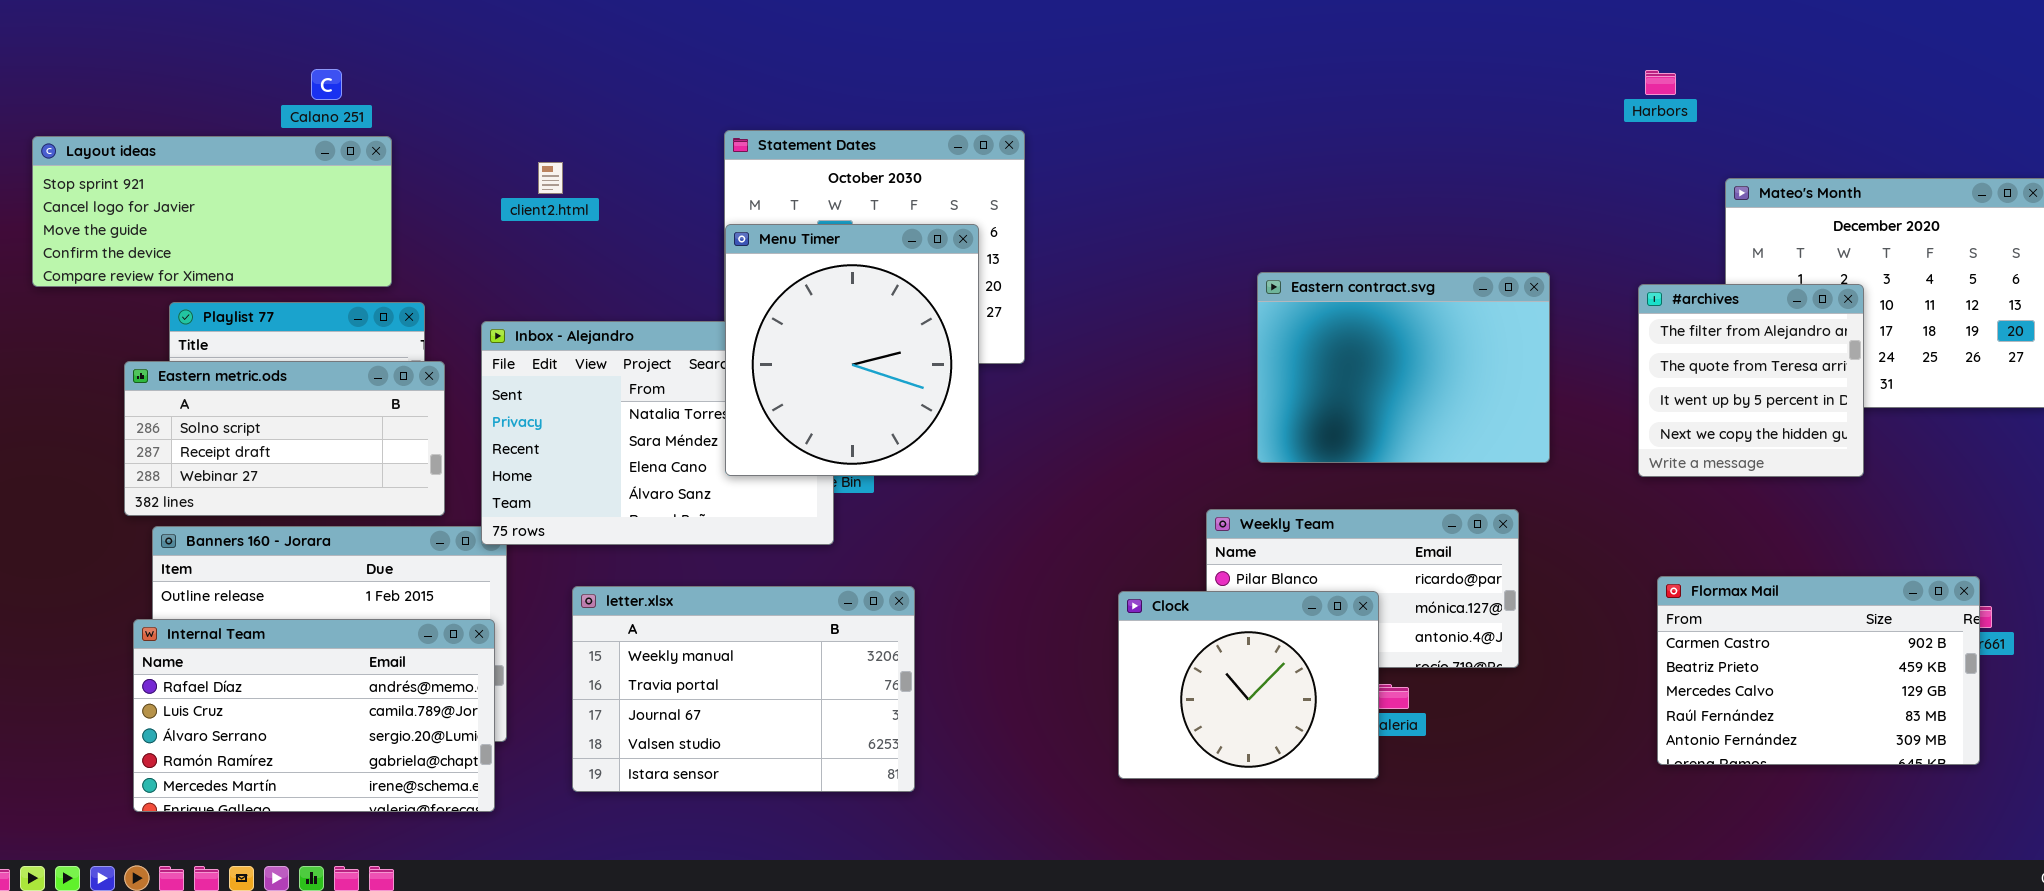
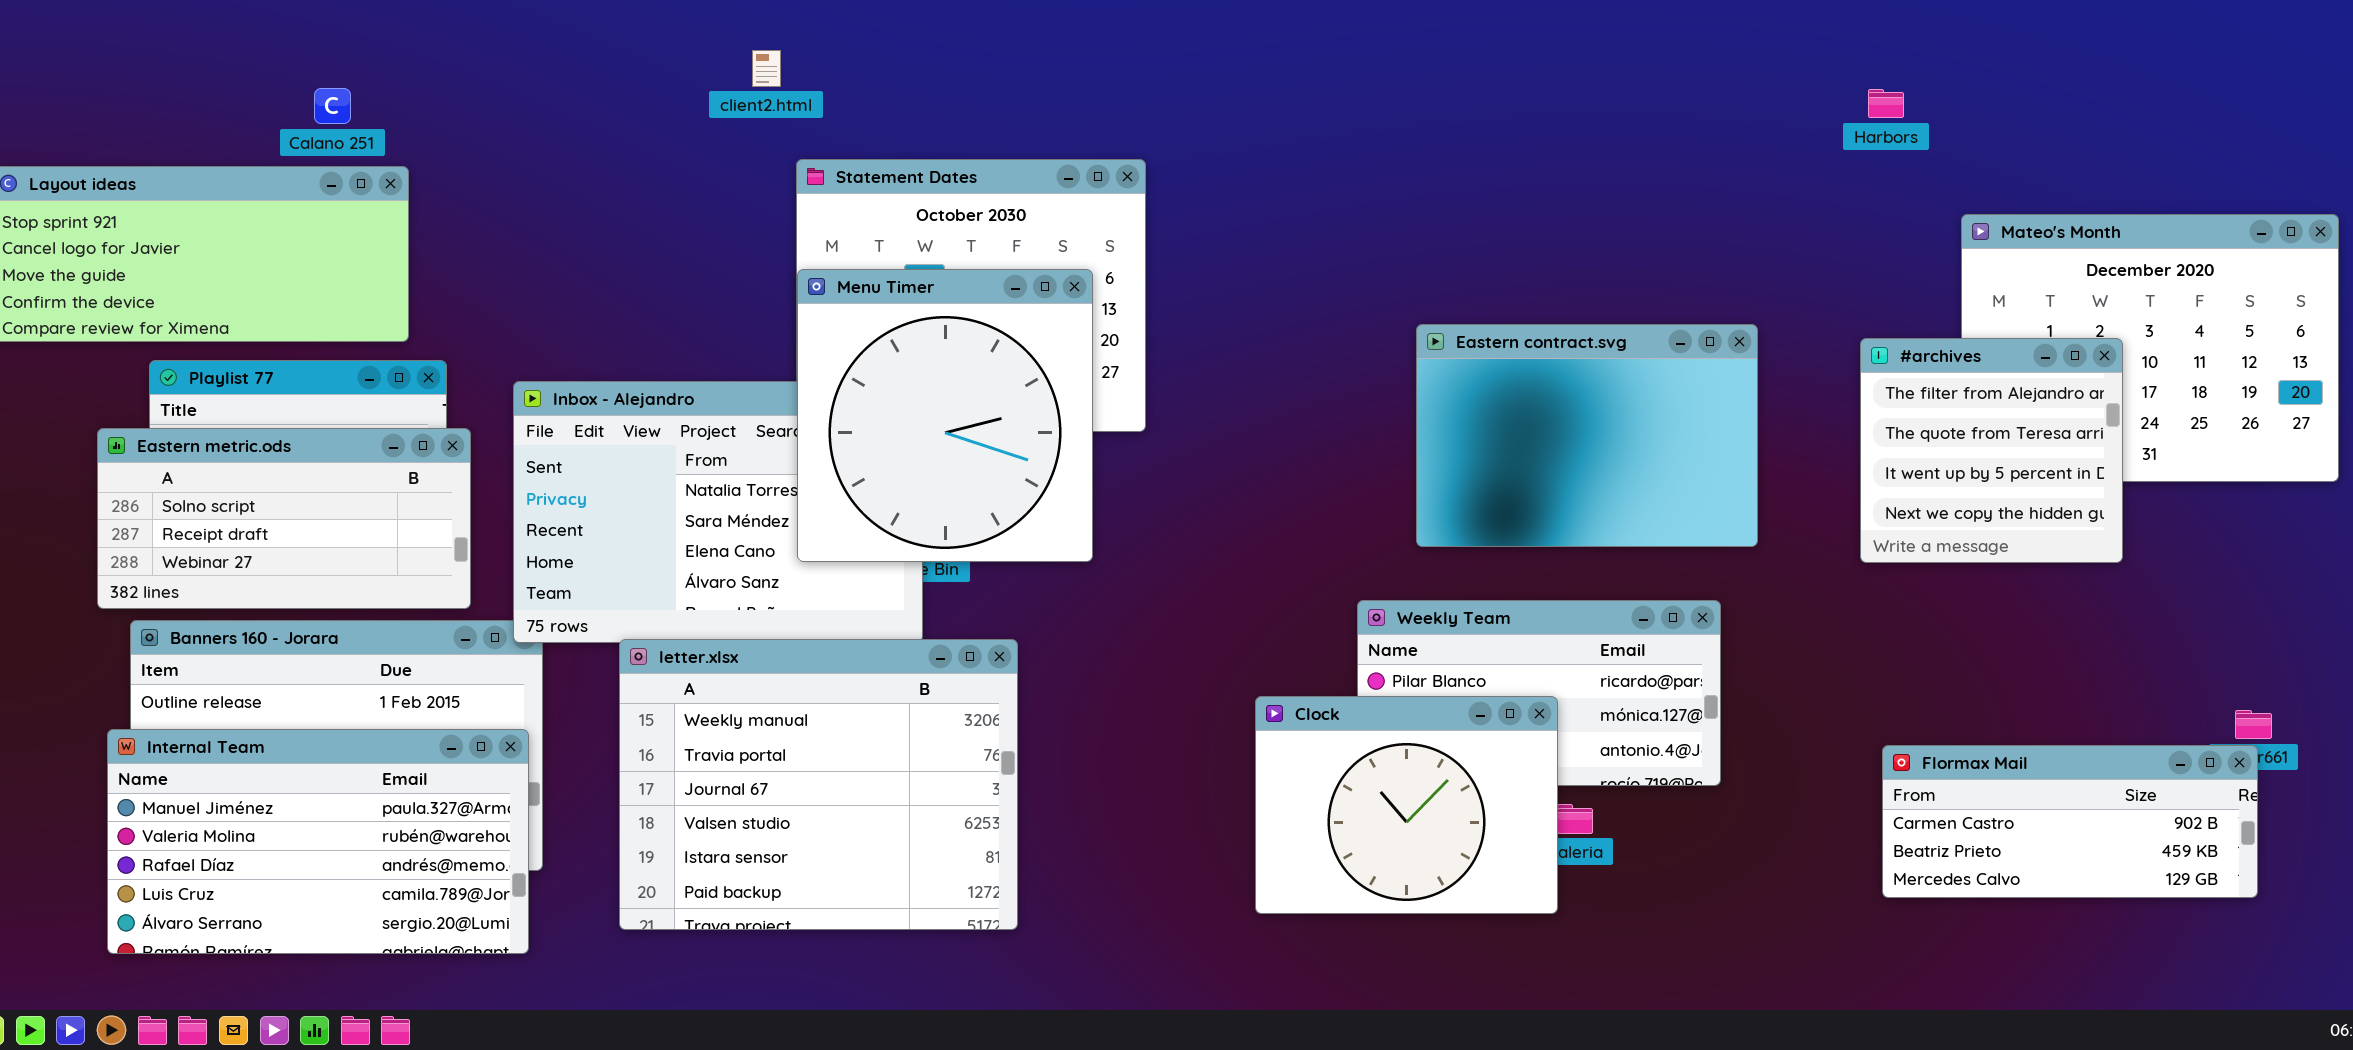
client2.html: [538,162,563,194] -> [752,50,781,87], moved
Flormax Mail: [1657,576,1980,765] -> [1882,745,2258,898], resized
letter.xlsx: [572,586,915,792] -> [619,639,1018,930], resized
Internal Team: [133,619,495,812] -> [107,729,529,954], scrolled up 2 rows

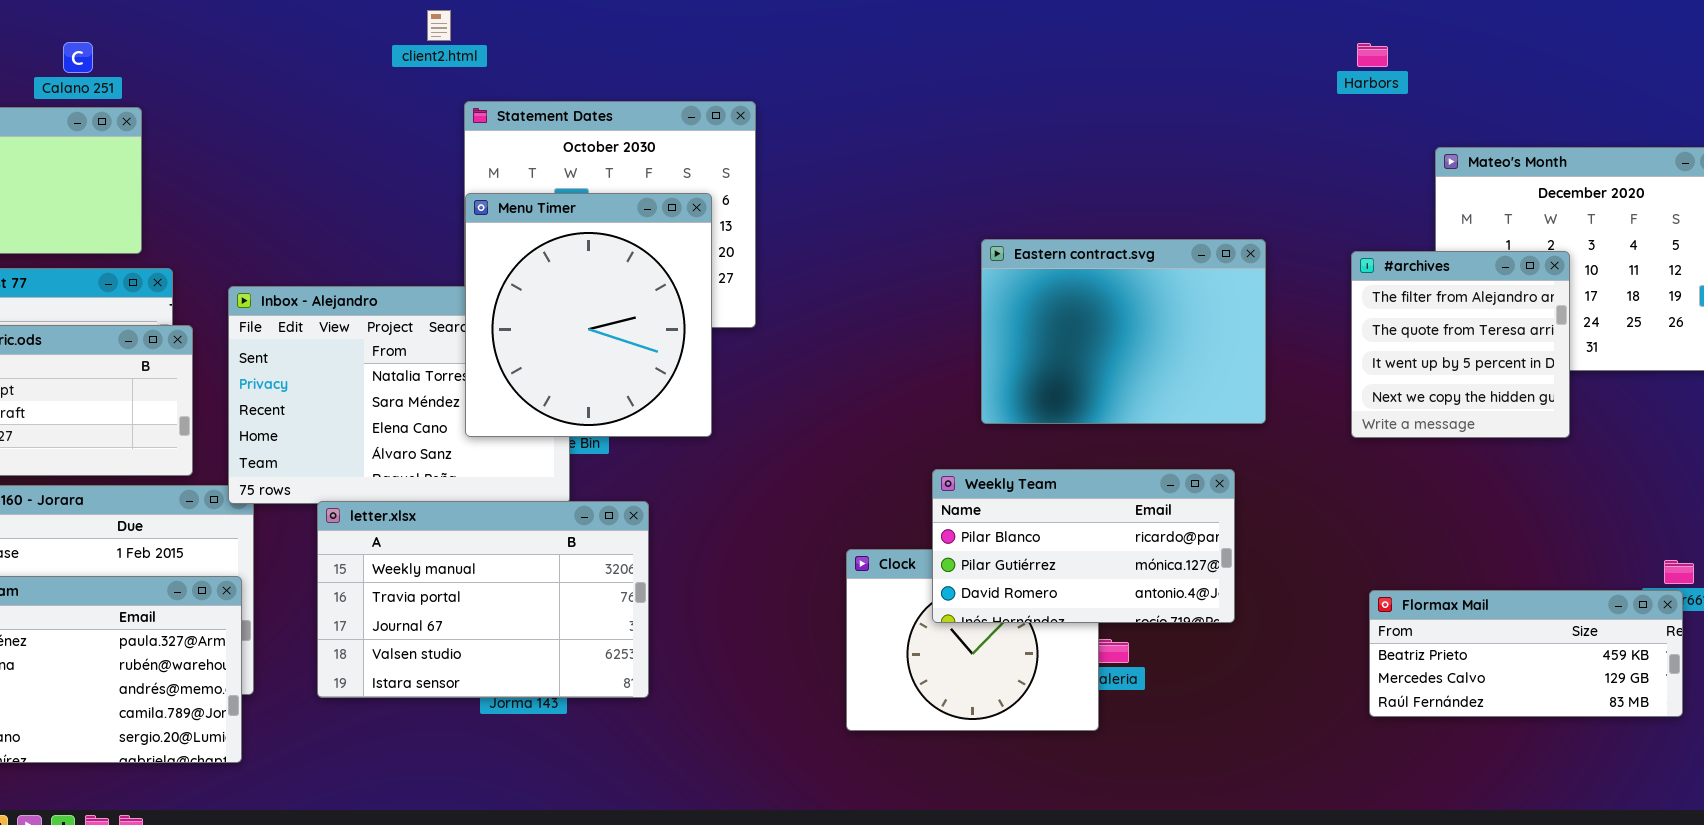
Weekly Team: [1357,600,1721,786] -> [932,469,1235,623], raised
letter.xlsx: [619,639,1018,930] -> [317,501,649,698], resized
Flormax Mail: [1882,745,2258,898] -> [1369,590,1683,717], scrolled down 1 row

